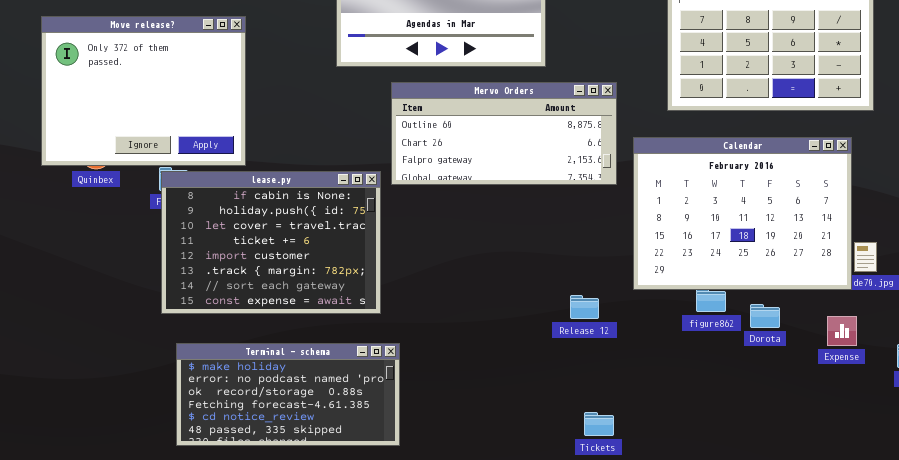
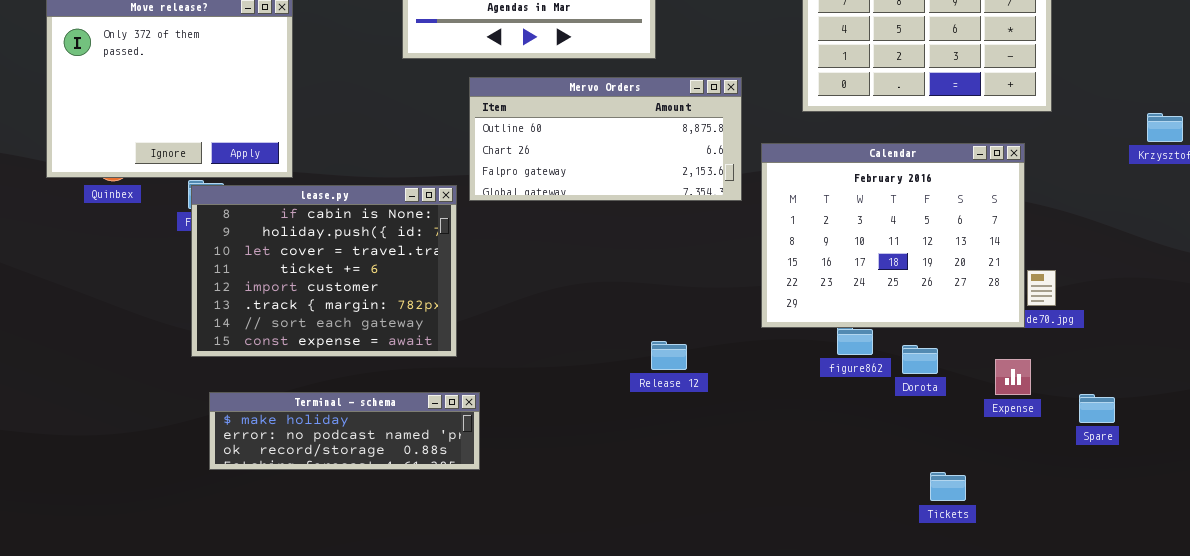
Release 12: [570,295,599,319] -> [651,341,687,370], moved
Terminal - schema: [176,343,400,446] -> [209,392,480,470], resized
Tickets: [584,412,614,436] -> [930,472,966,501], moved

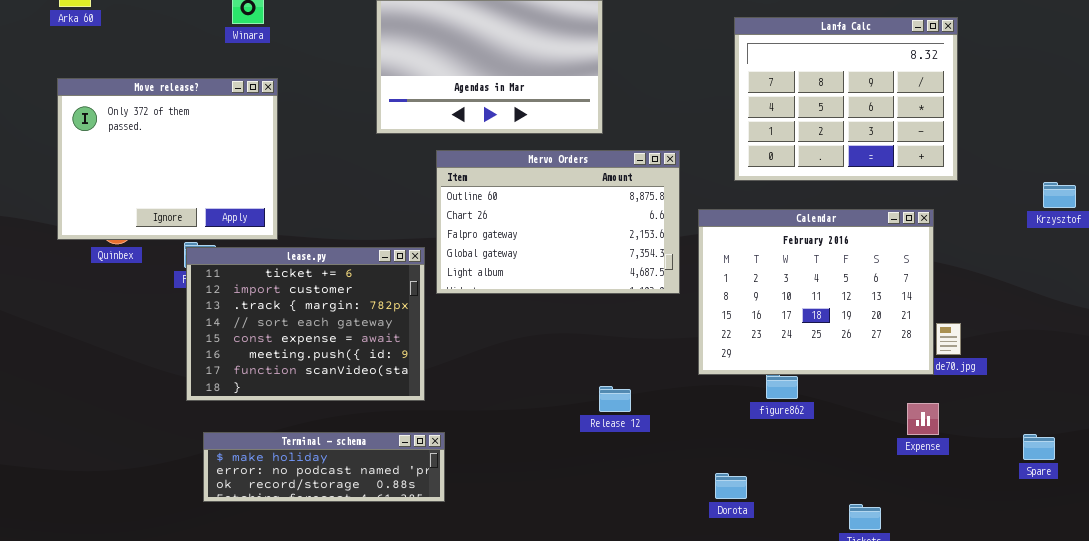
Mervo Orders: [469,77,742,201] -> [436,150,680,294], resized
lease.py: [191,185,457,357] -> [186,247,425,401], scrolled down 3 rows
Dorota: [902,345,938,374] -> [715,473,747,499], moved
Spare: [1079,394,1115,423] -> [1023,434,1055,460], moved

